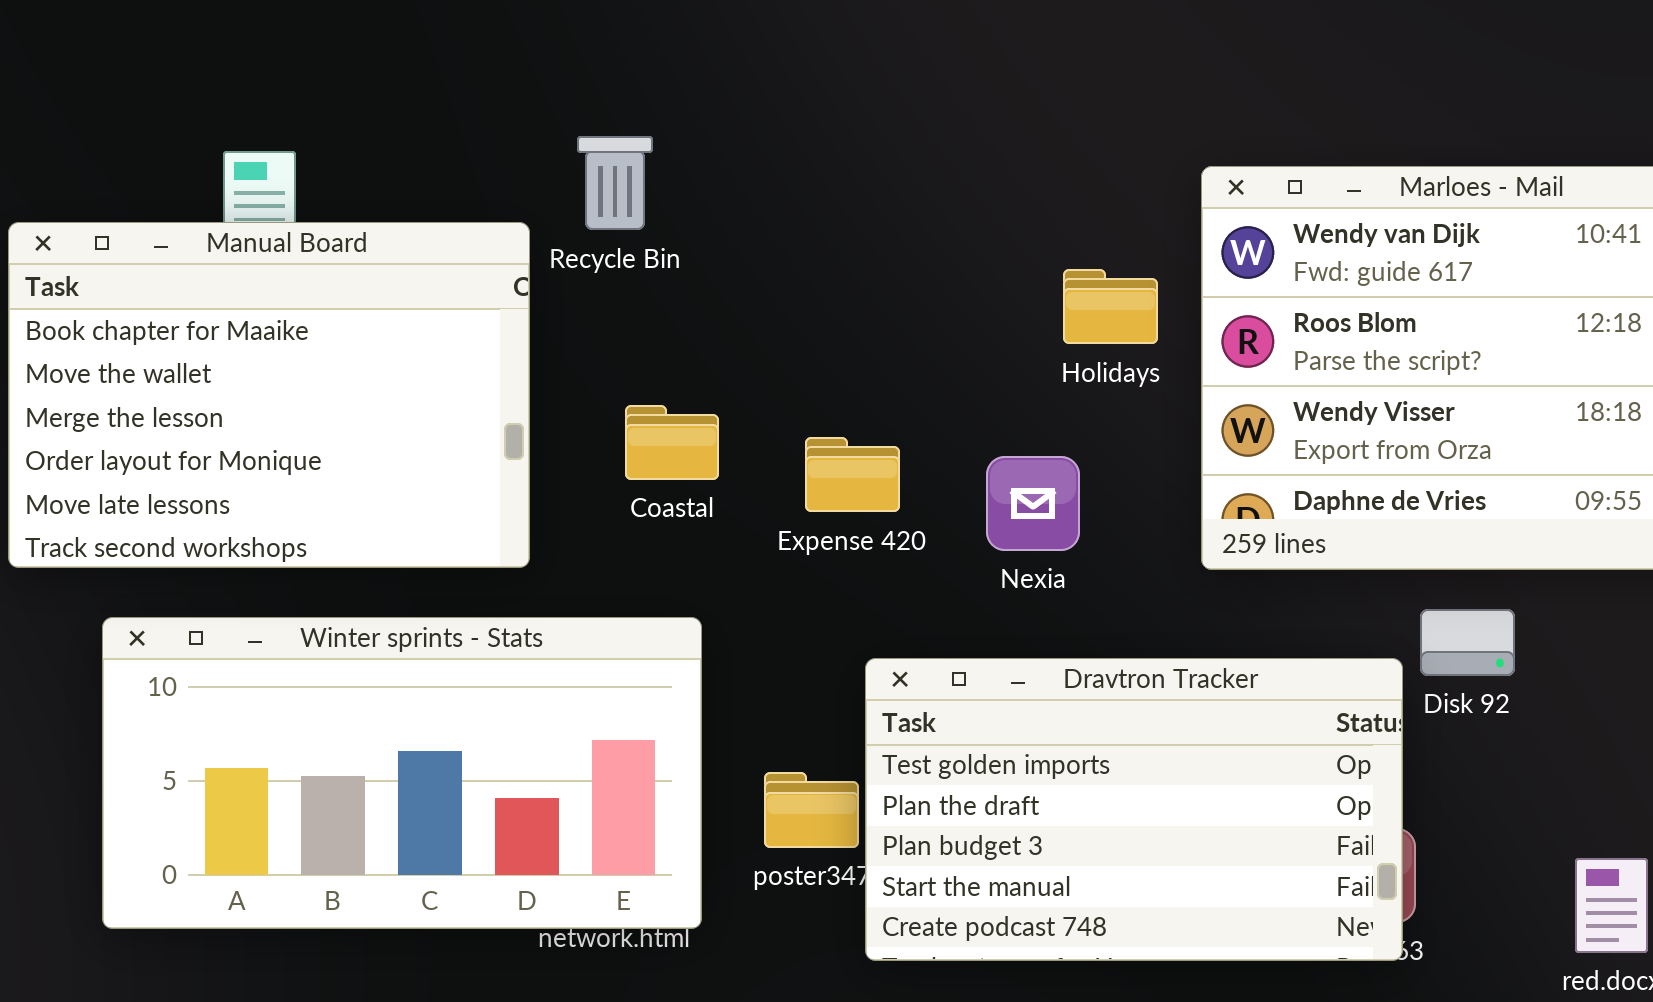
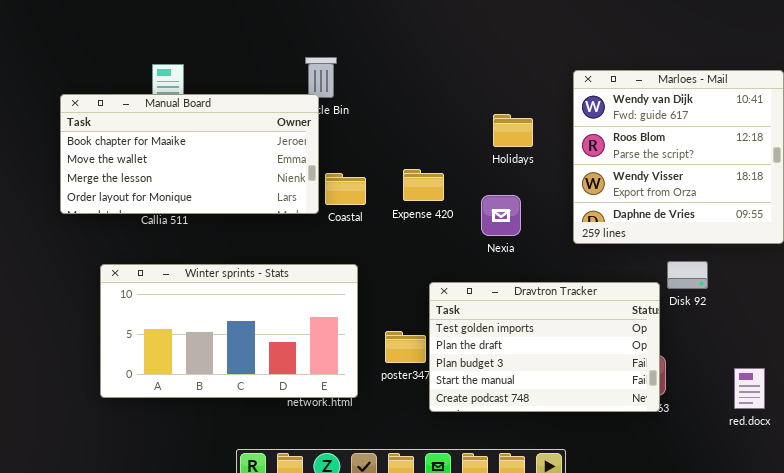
Manual Board: [8,222,530,568] -> [60,94,319,214], resized
Holidays: [1063,269,1158,344] -> [493,114,533,147], moved
Expense 420: [805,437,900,512] -> [403,169,444,201], moved

